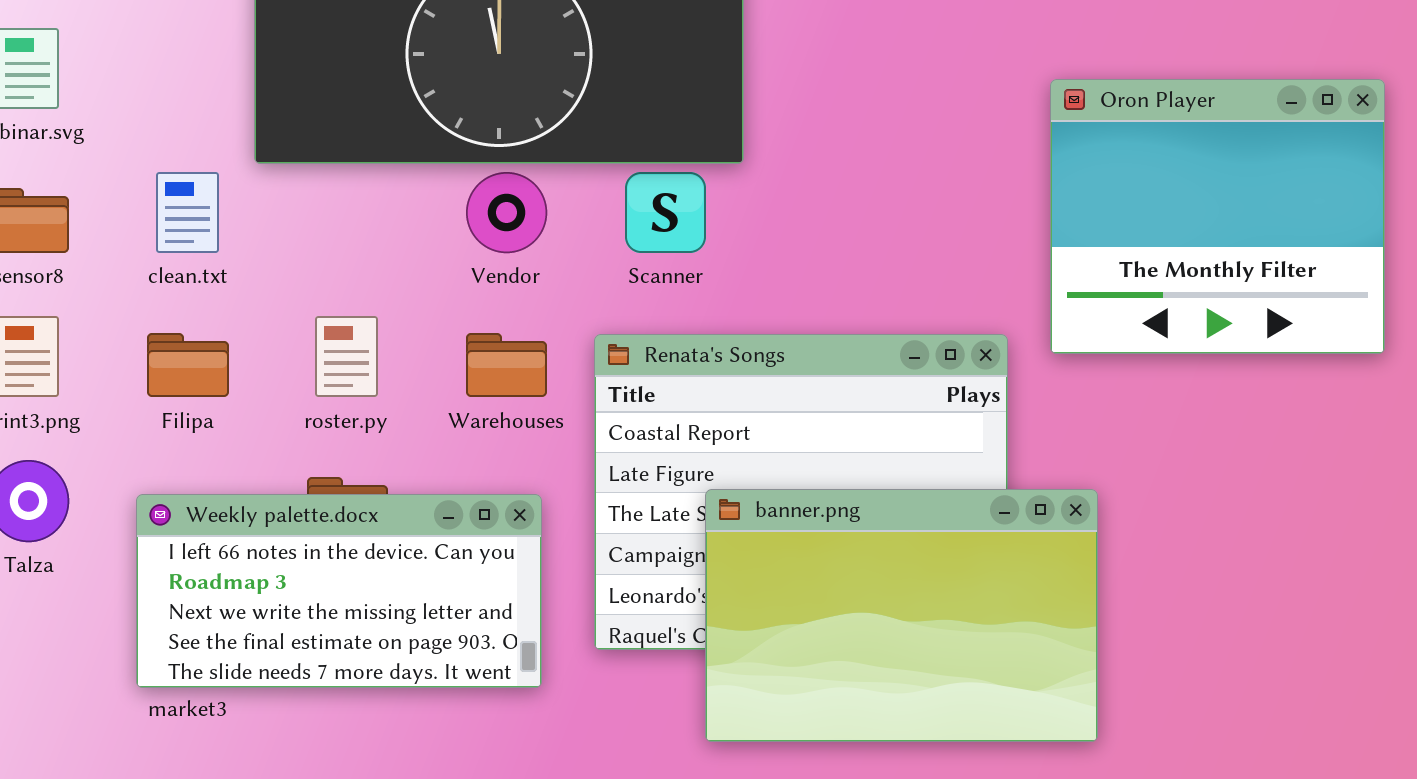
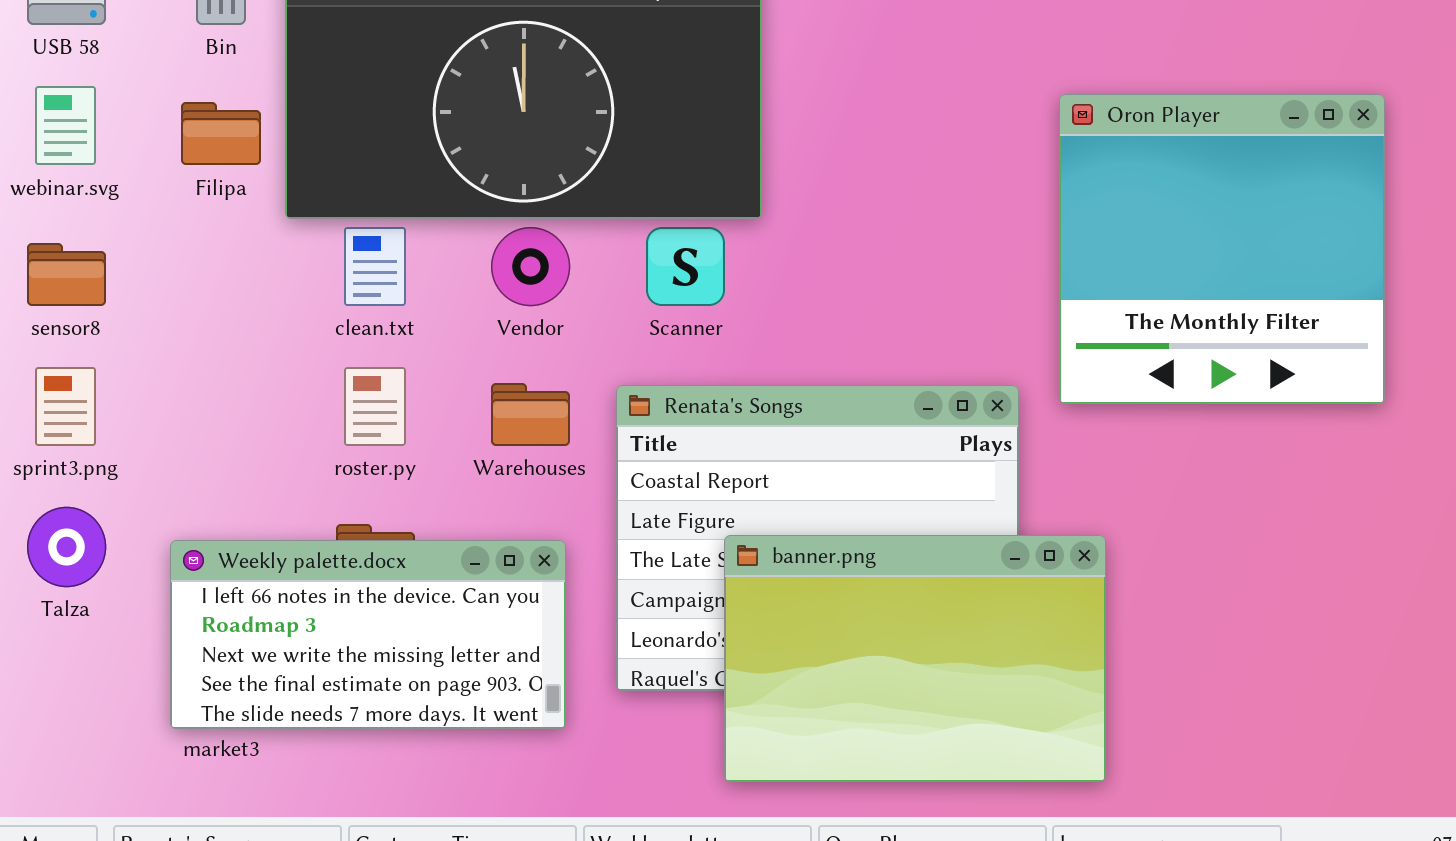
Oron Player: [1050,79,1385,354] -> [1059,94,1385,404], resized
clean.txt: [156,172,219,253] -> [344,227,406,306], moved
Filipa: [147,333,229,397] -> [181,102,261,165], moved

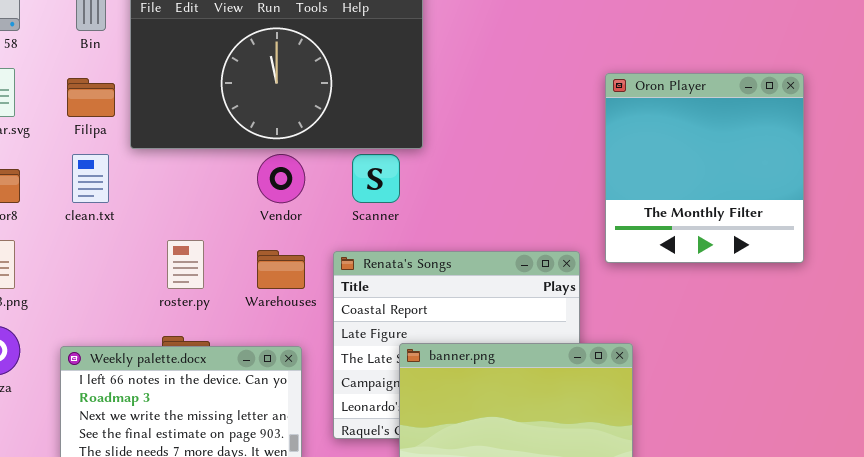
clean.txt: [344,227,406,306] -> [72,154,109,203], moved

